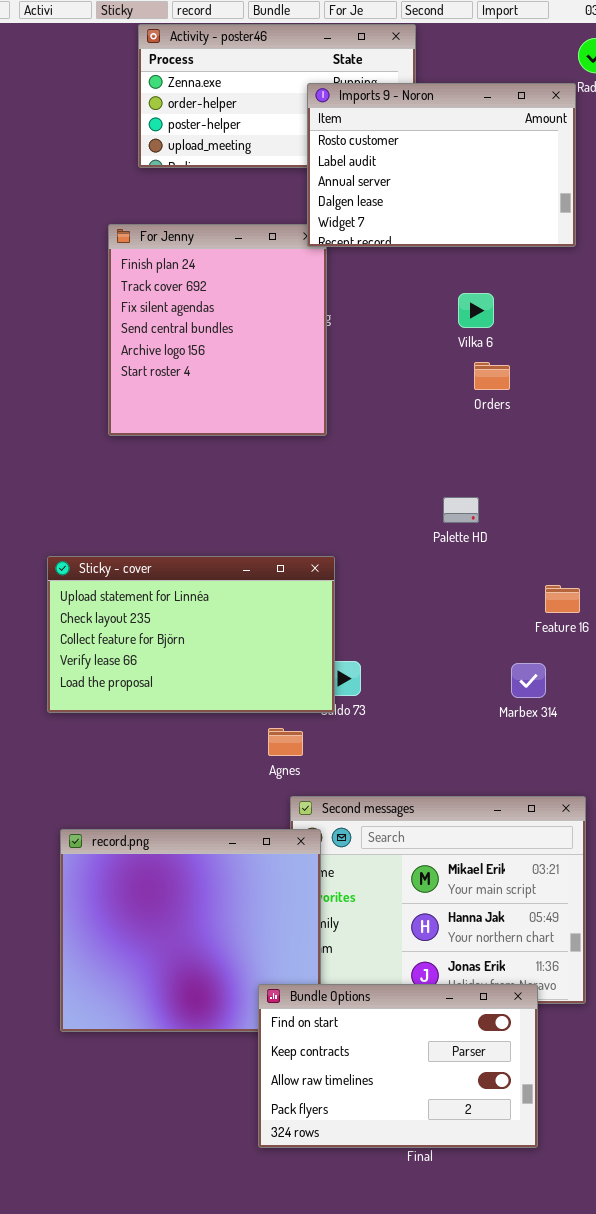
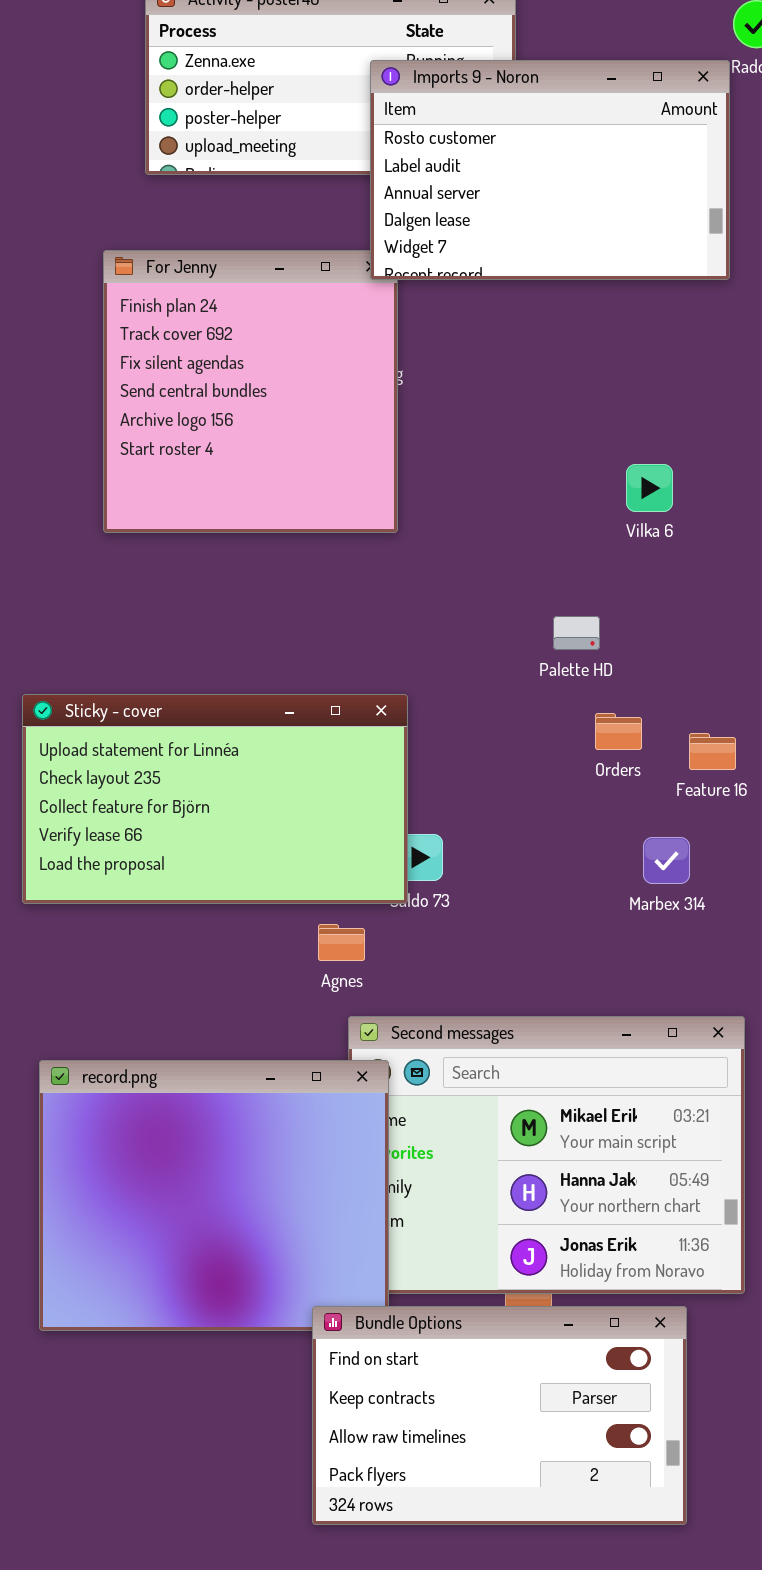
Vilka 6: [458,293,494,328] -> [626,464,673,512], moved
Orders: [474,362,510,390] -> [595,713,642,750], moved
Bundle Options: [258,984,538,1148] -> [312,1306,687,1525], moved

